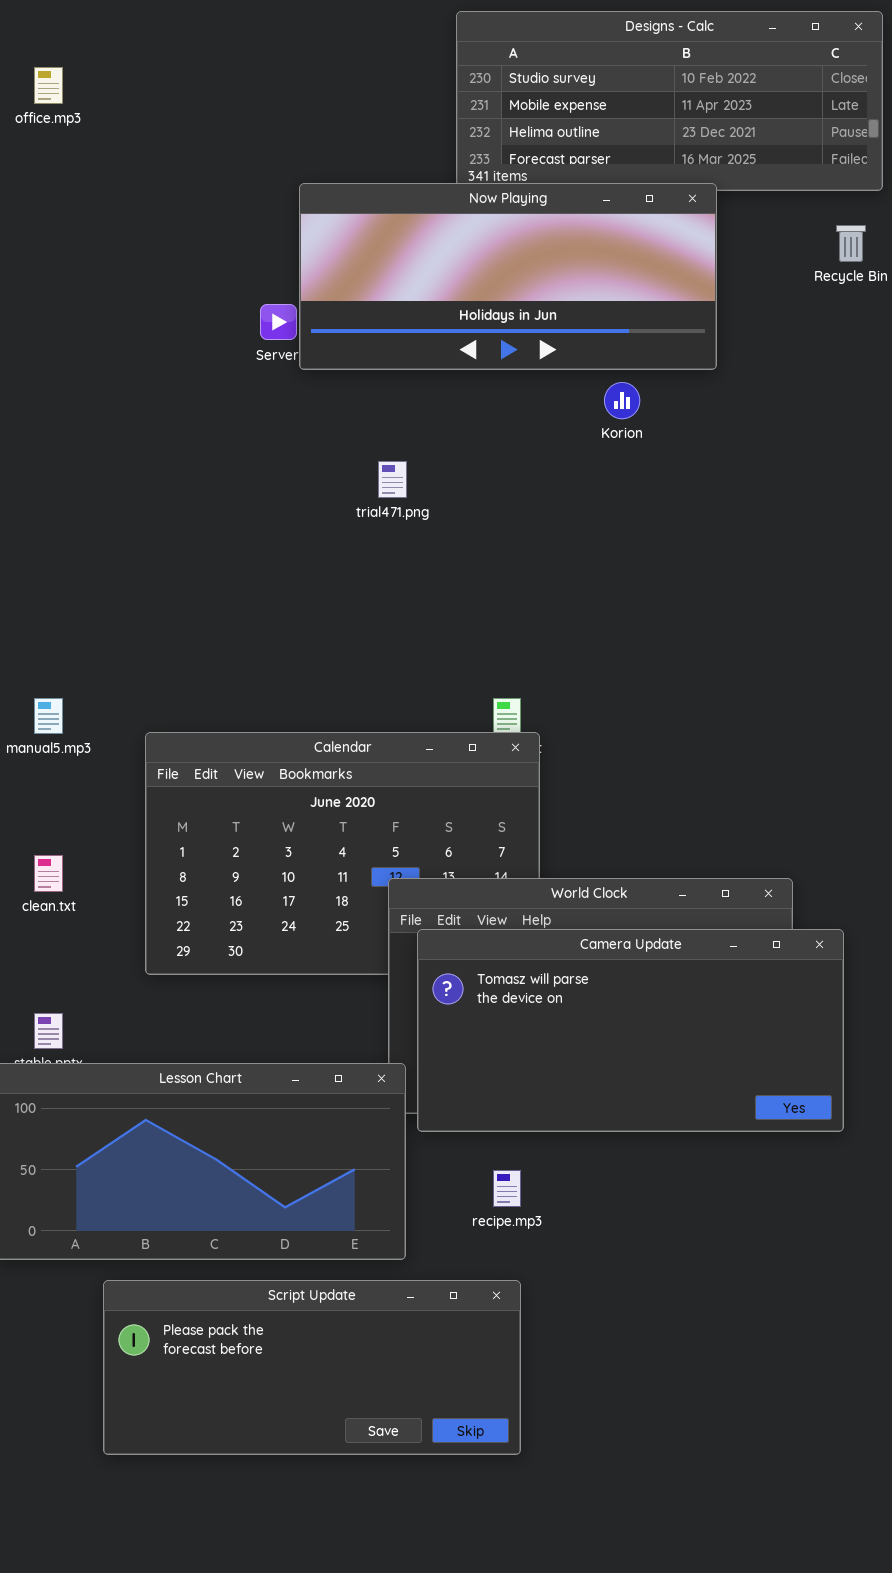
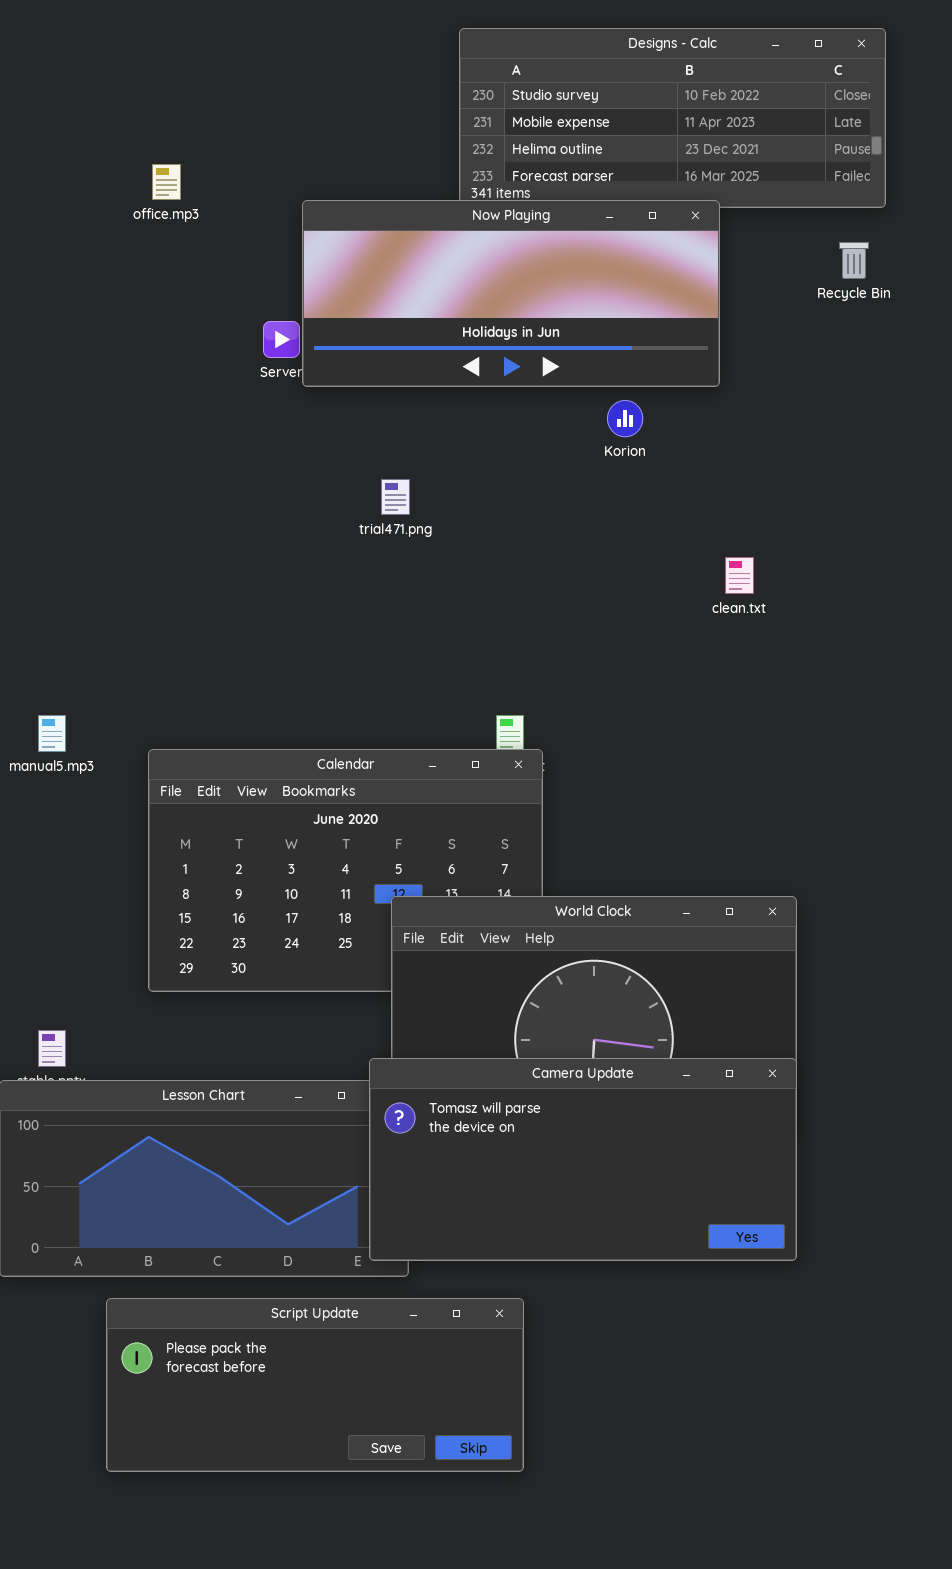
office.mp3: [34,67,63,104] -> [152,164,181,200], moved
clean.txt: [34,855,63,892] -> [725,557,754,594], moved
Camera Update: [417,929,844,1132] -> [369,1058,797,1261], moved

